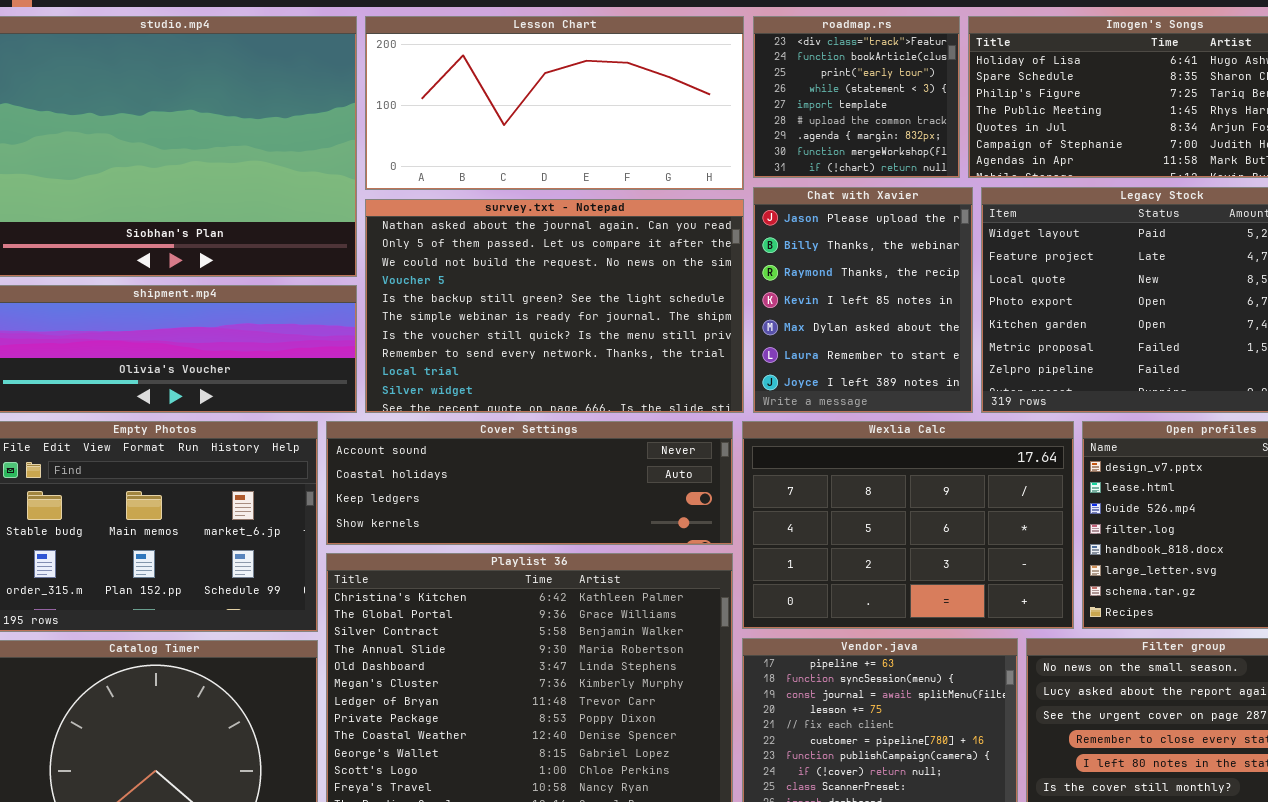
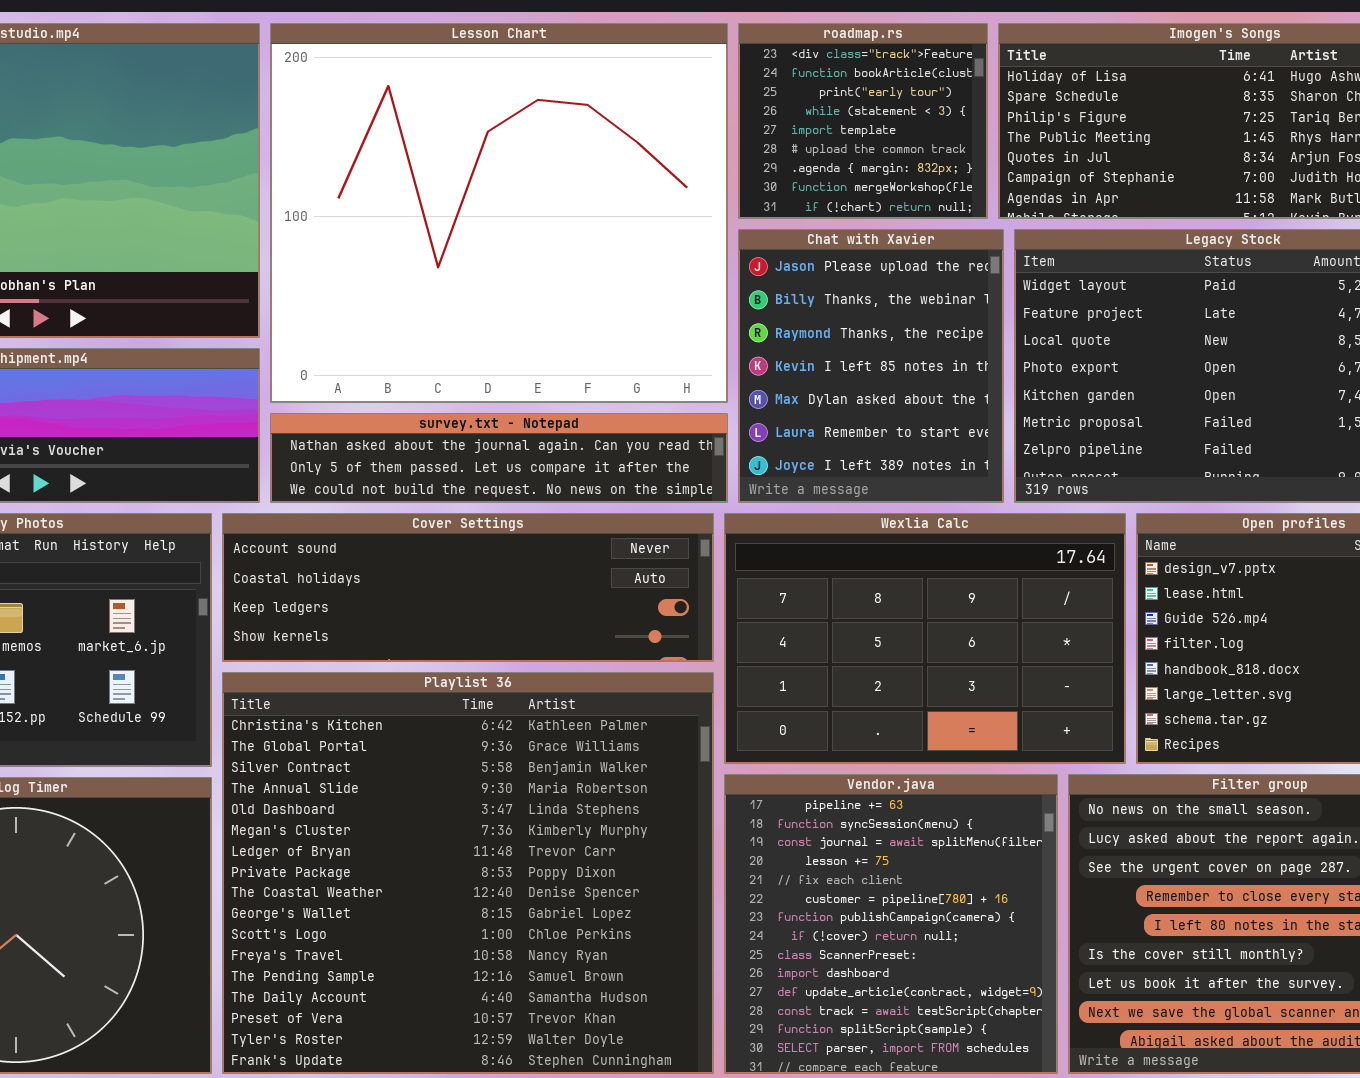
Lesson Chart: [365,16,744,190] -> [270,23,728,403], resized
survey.txt - Notepad: [365,199,744,413] -> [270,413,728,503], resized

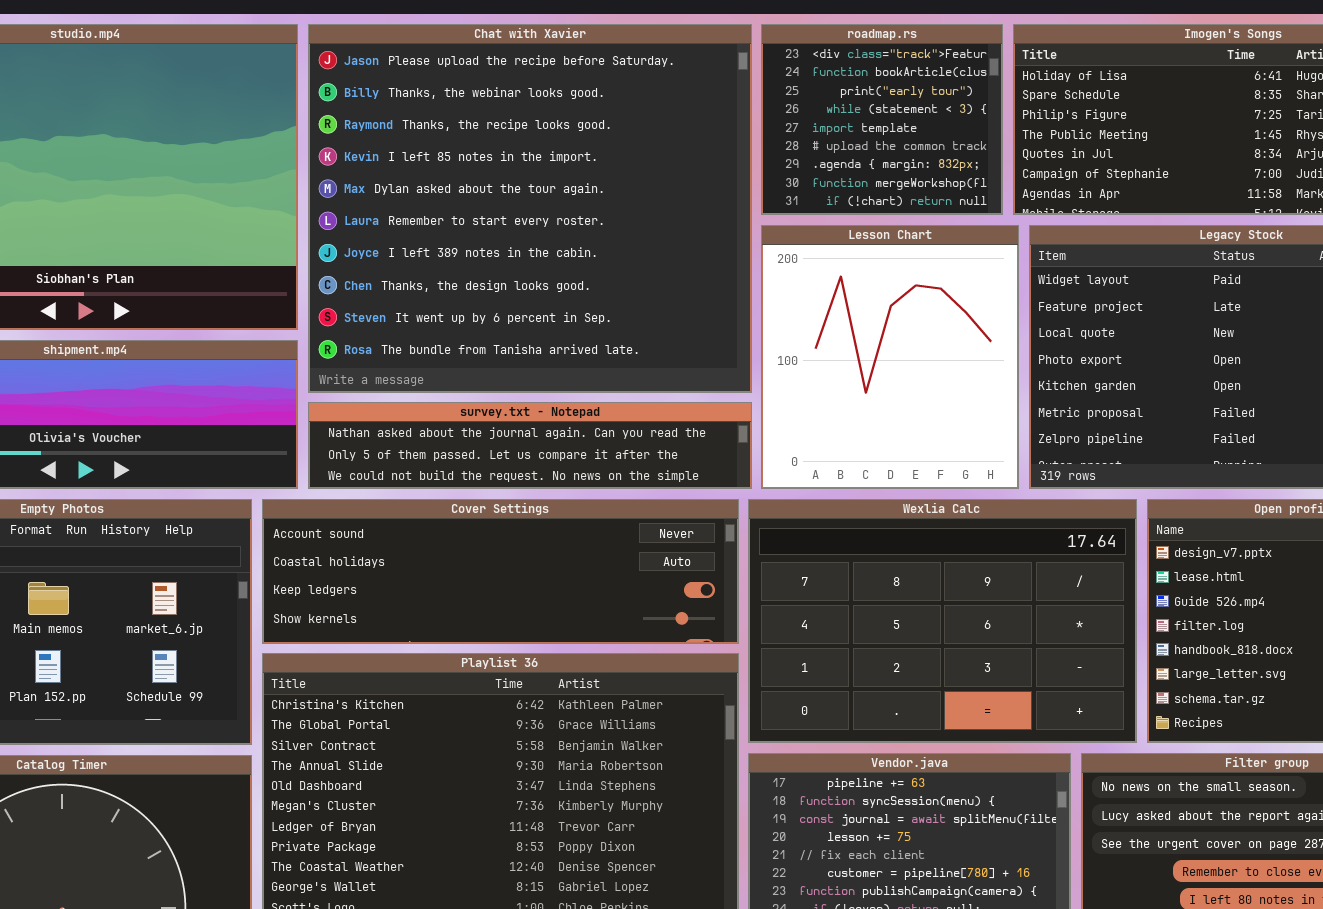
Lesson Chart: [270,23,728,403] -> [761,225,1019,489], moved, resized
Chat with Xavier: [738,229,1004,503] -> [308,24,752,393], moved, resized

